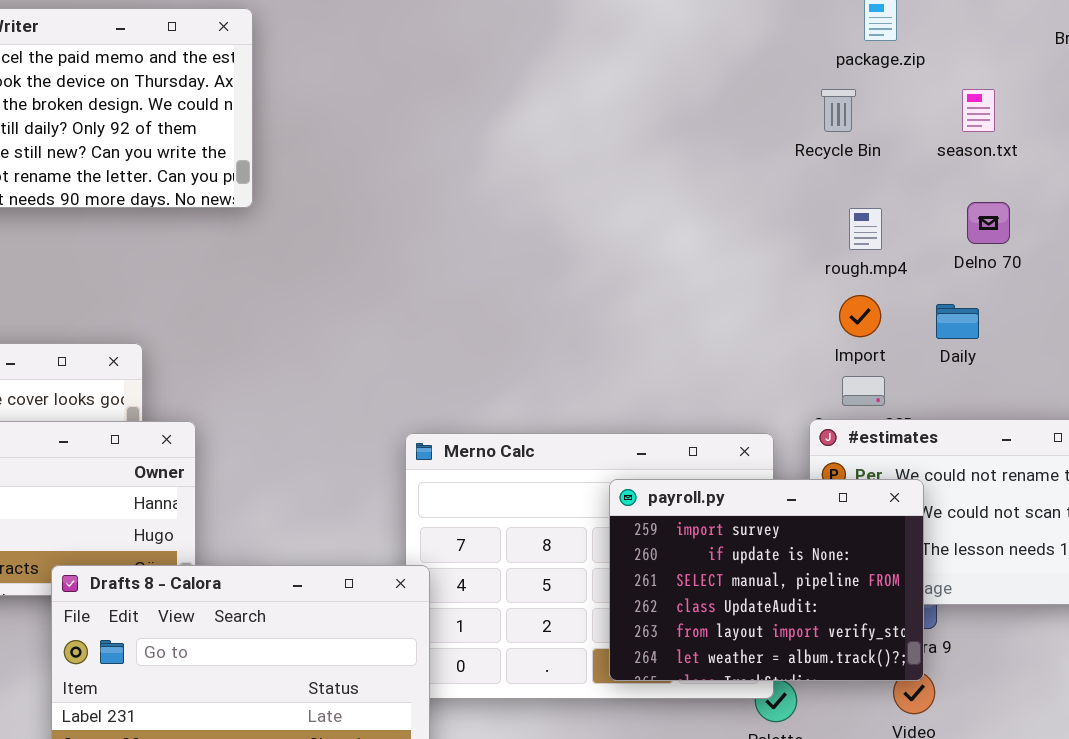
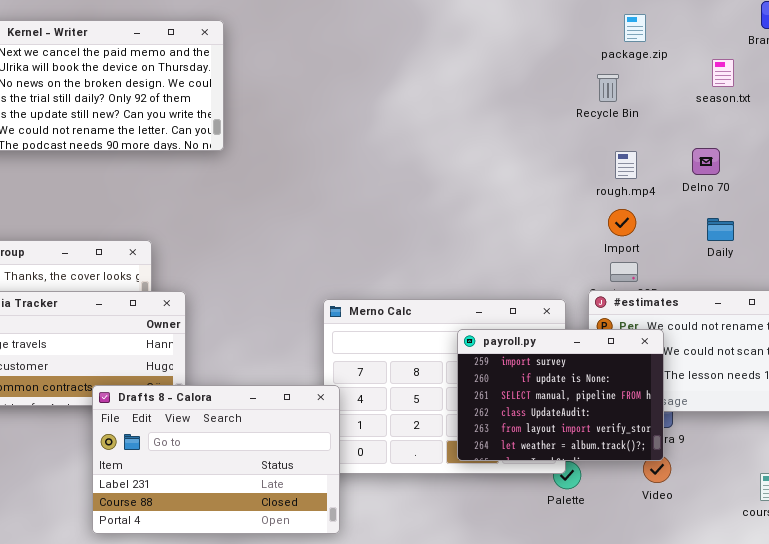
season.txt: [962,89,995,132] -> [712,59,734,87], moved
Daily: [936,304,979,339] -> [707,218,734,241], moved

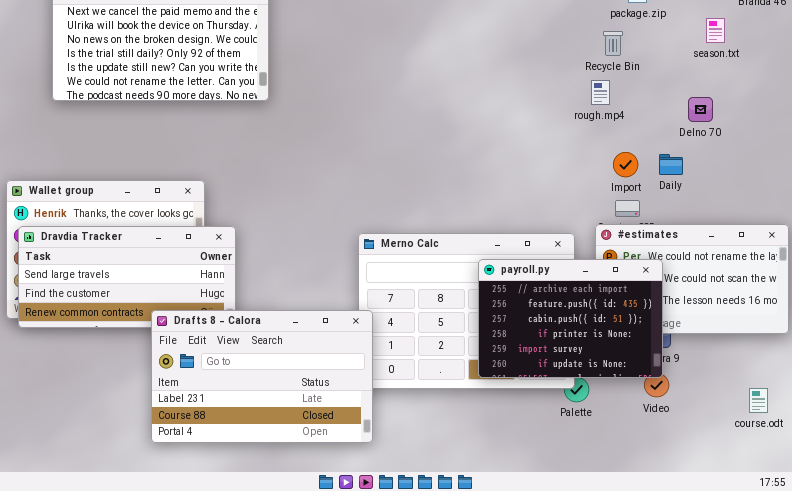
rough.mp4: [615,151,637,179] -> [591,80,610,105], moved
Daily: [707,218,734,241] -> [659,154,683,175], moved
payroll.py: [457,329,664,461] -> [478,259,663,378], scrolled up 4 rows

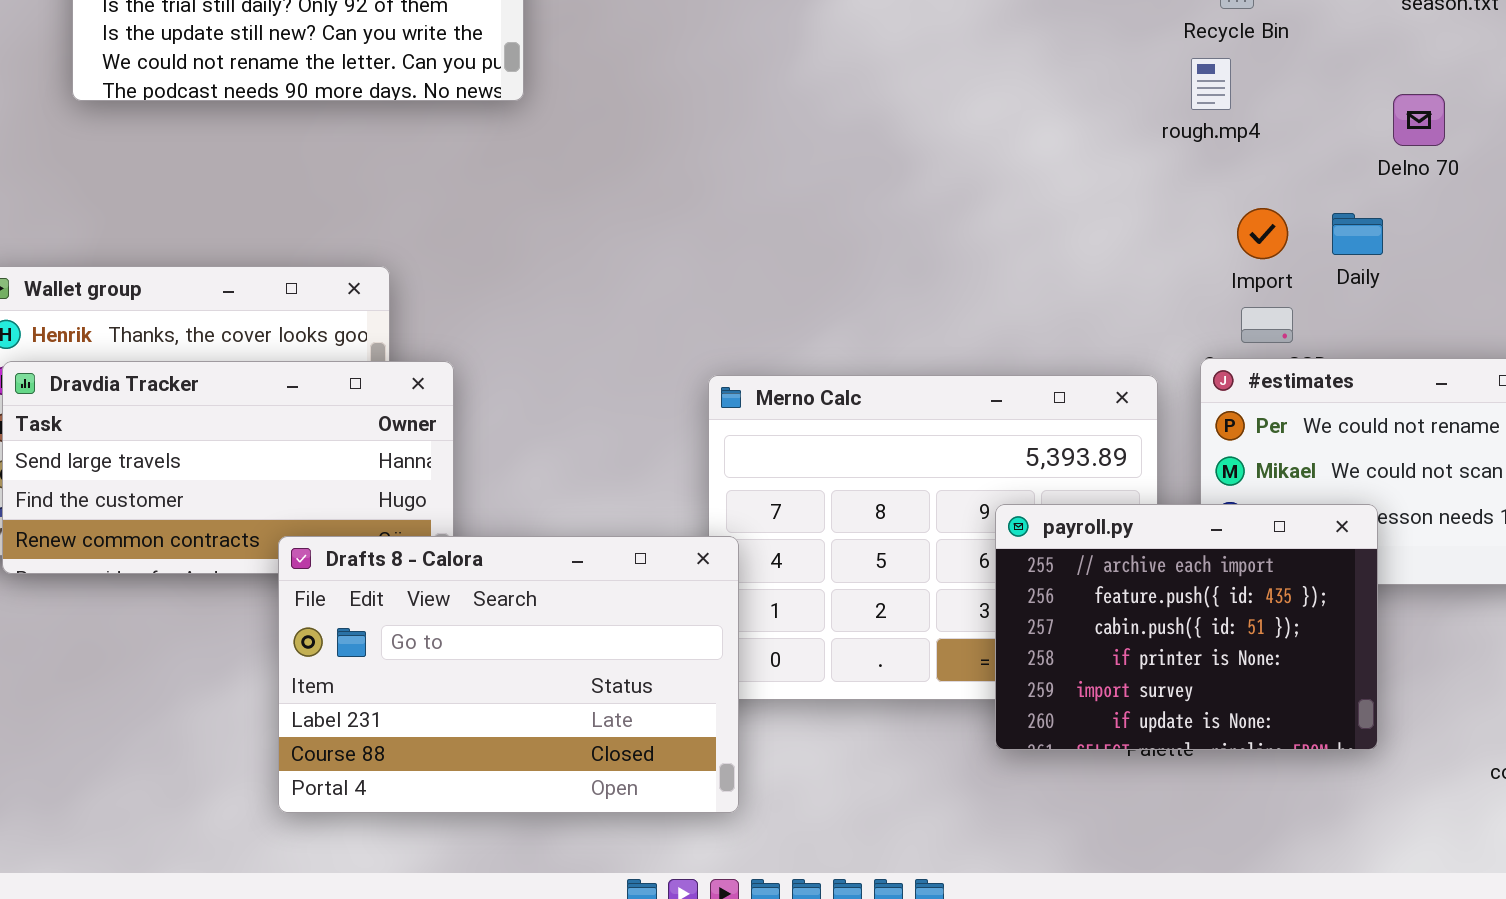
payroll.py: [478,259,663,378] -> [995,504,1378,750], moved

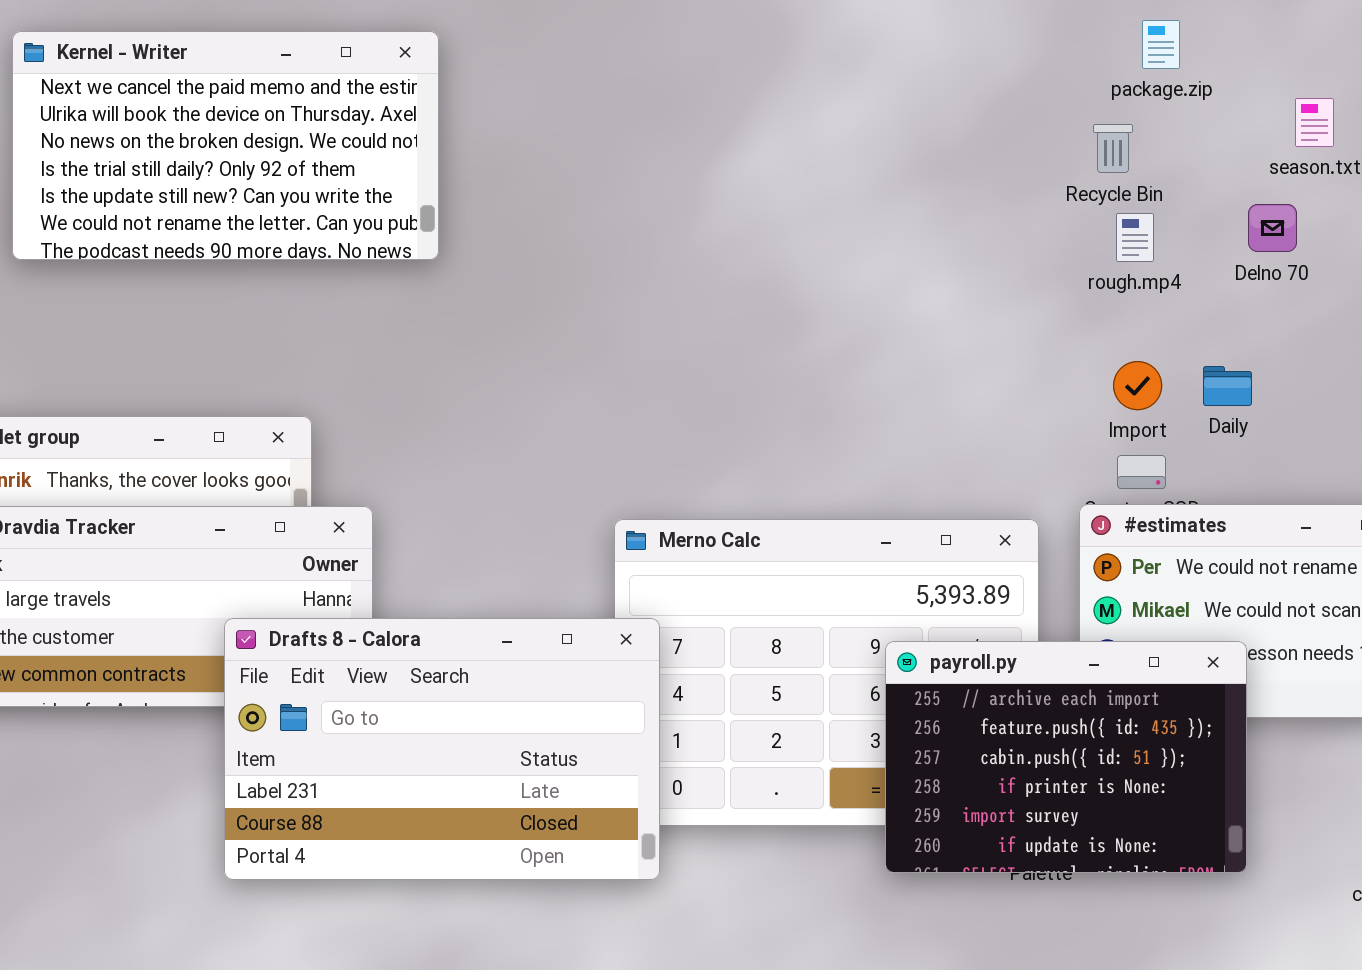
rough.mp4: [1191,58,1231,110] -> [1116,213,1154,262], moved
Delno 70: [1393,94,1445,146] -> [1248,204,1297,252], moved
Drafts 8 - Calora: [278,536,739,813] -> [224,618,660,880], moved

